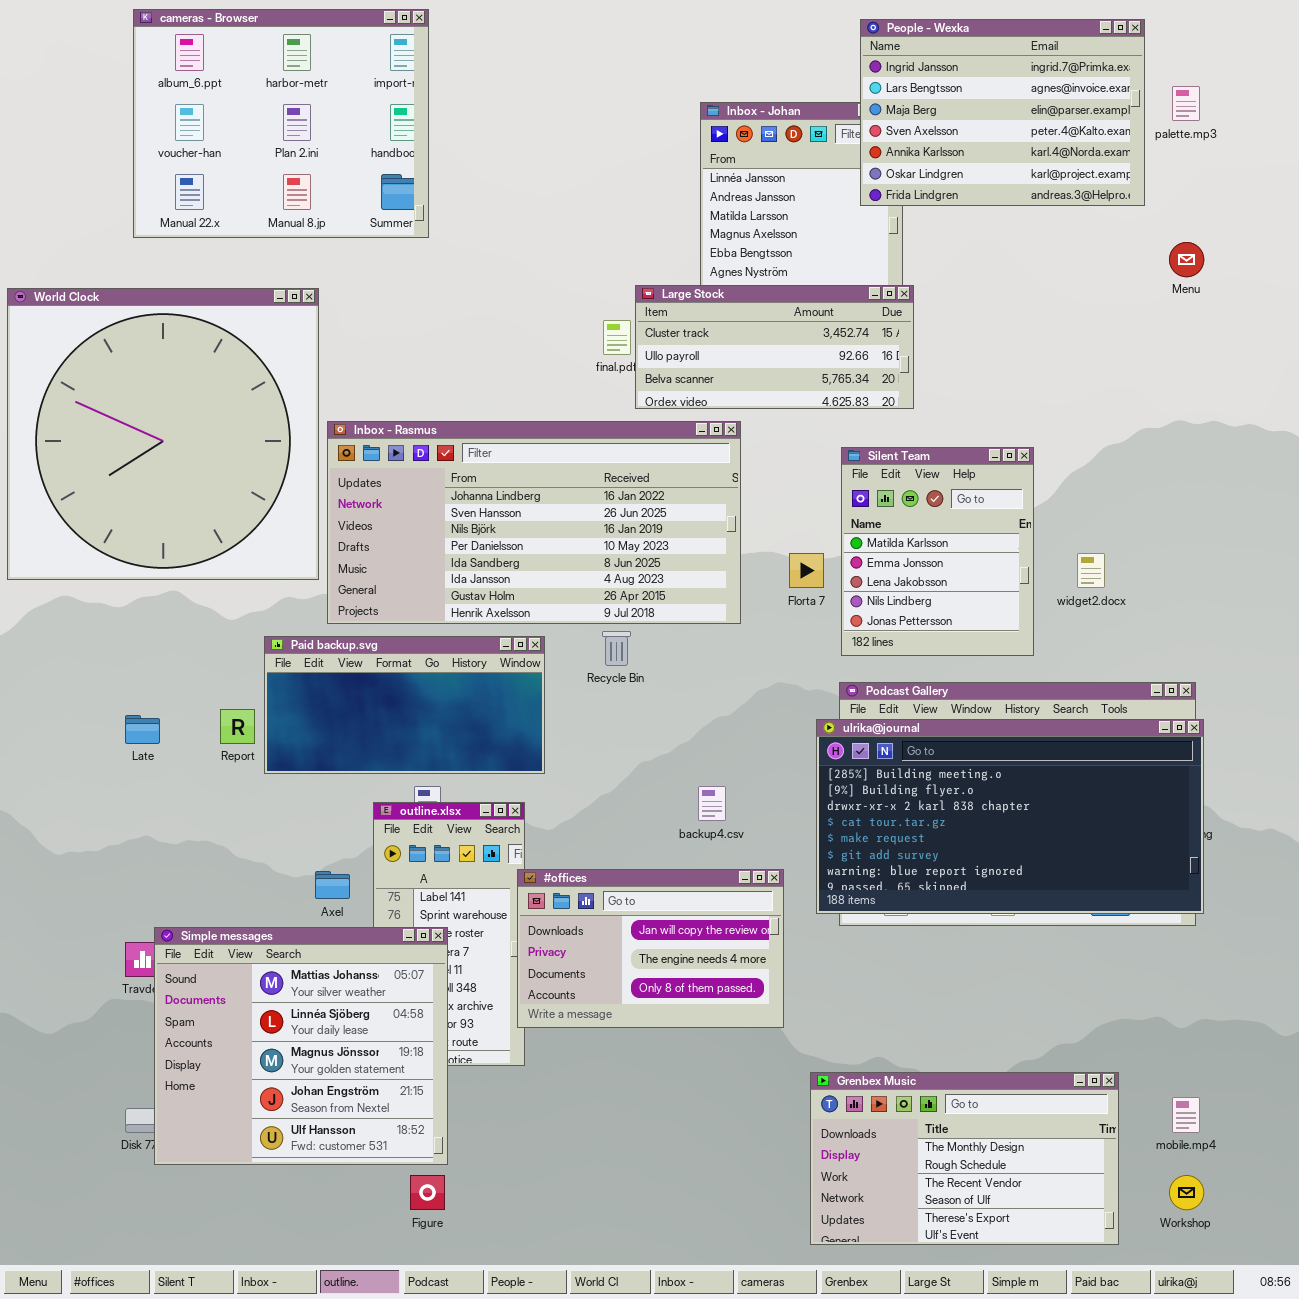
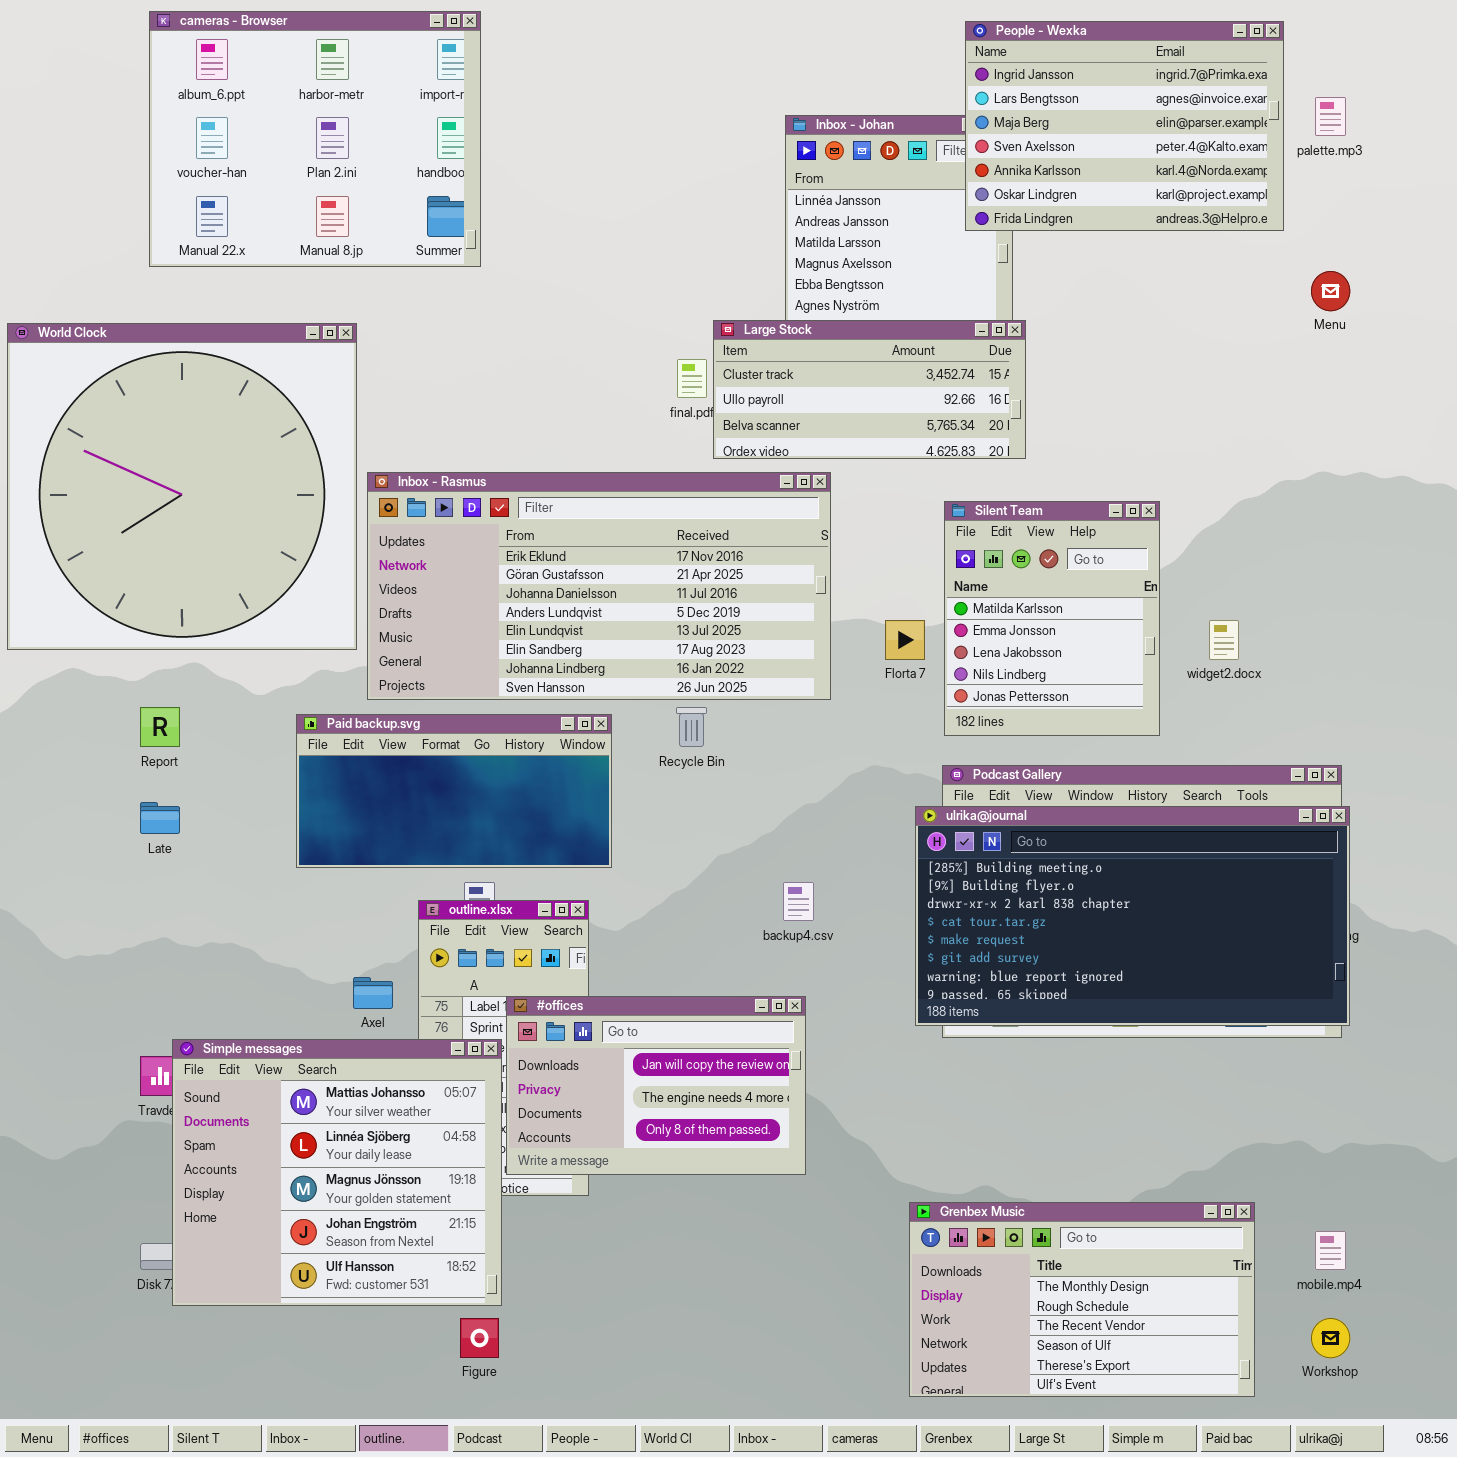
Inbox - Rasmus: [327,421,741,624] -> [367,472,831,700], scrolled up 6 rows
Report: [220,709,255,744] -> [140,707,180,747], moved
#offices: [517,869,784,1028] -> [506,996,806,1175], moved

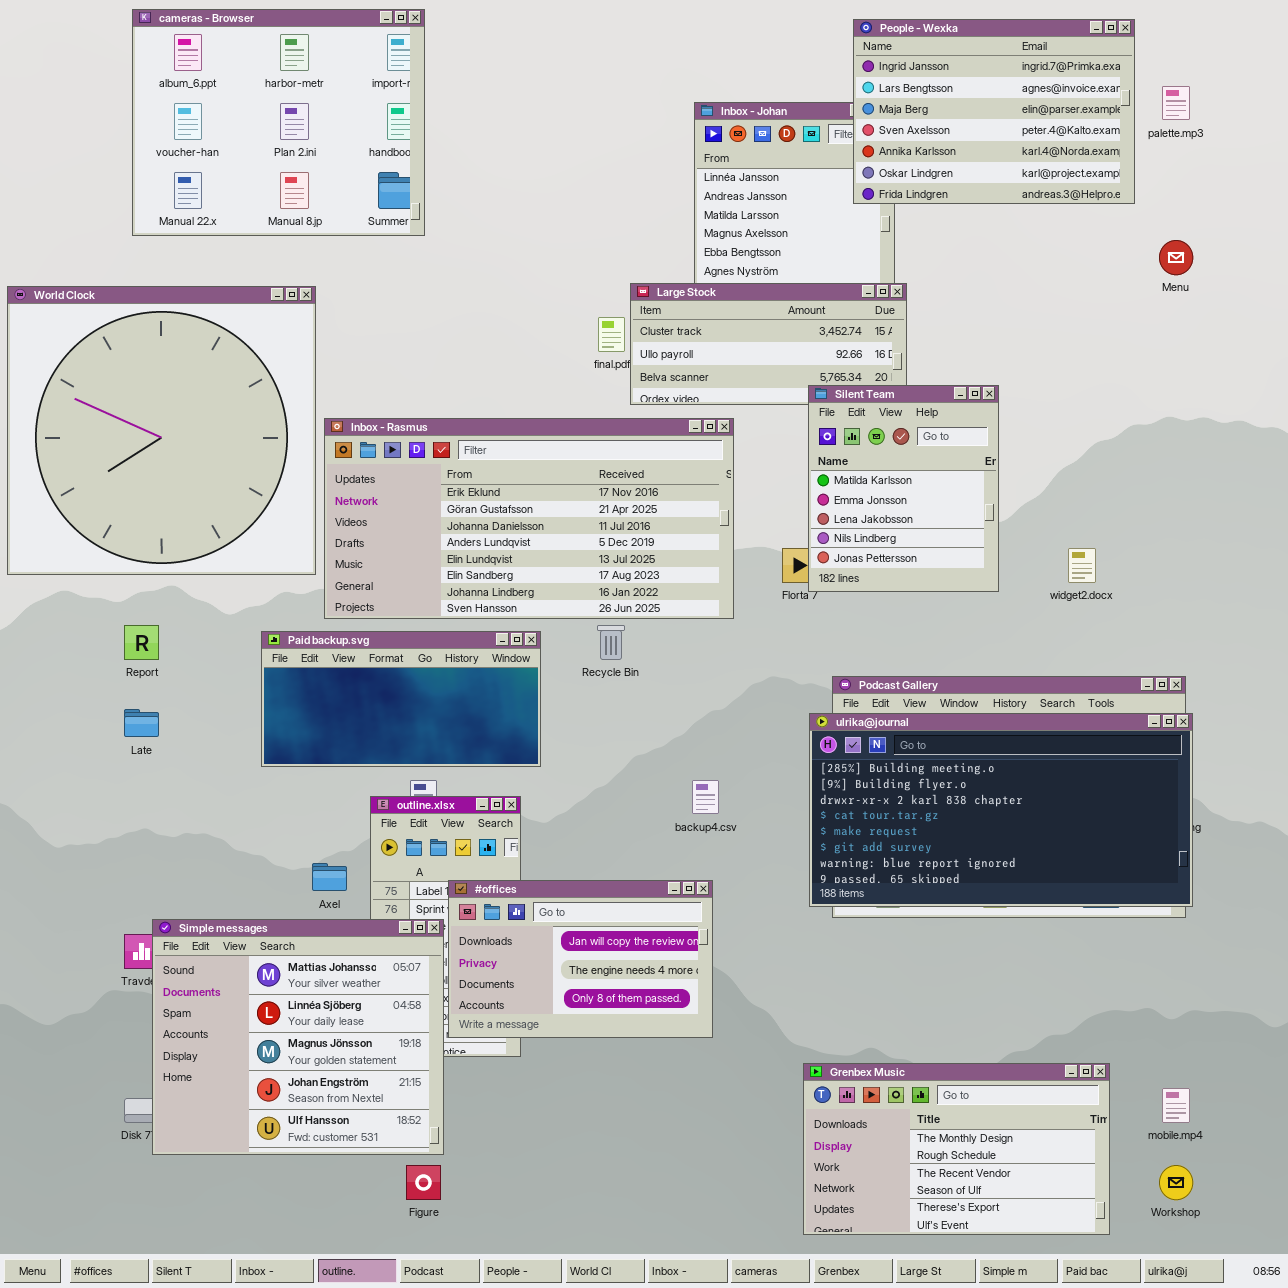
Silent Team: [944,501,1160,736] -> [808,385,999,592], moved

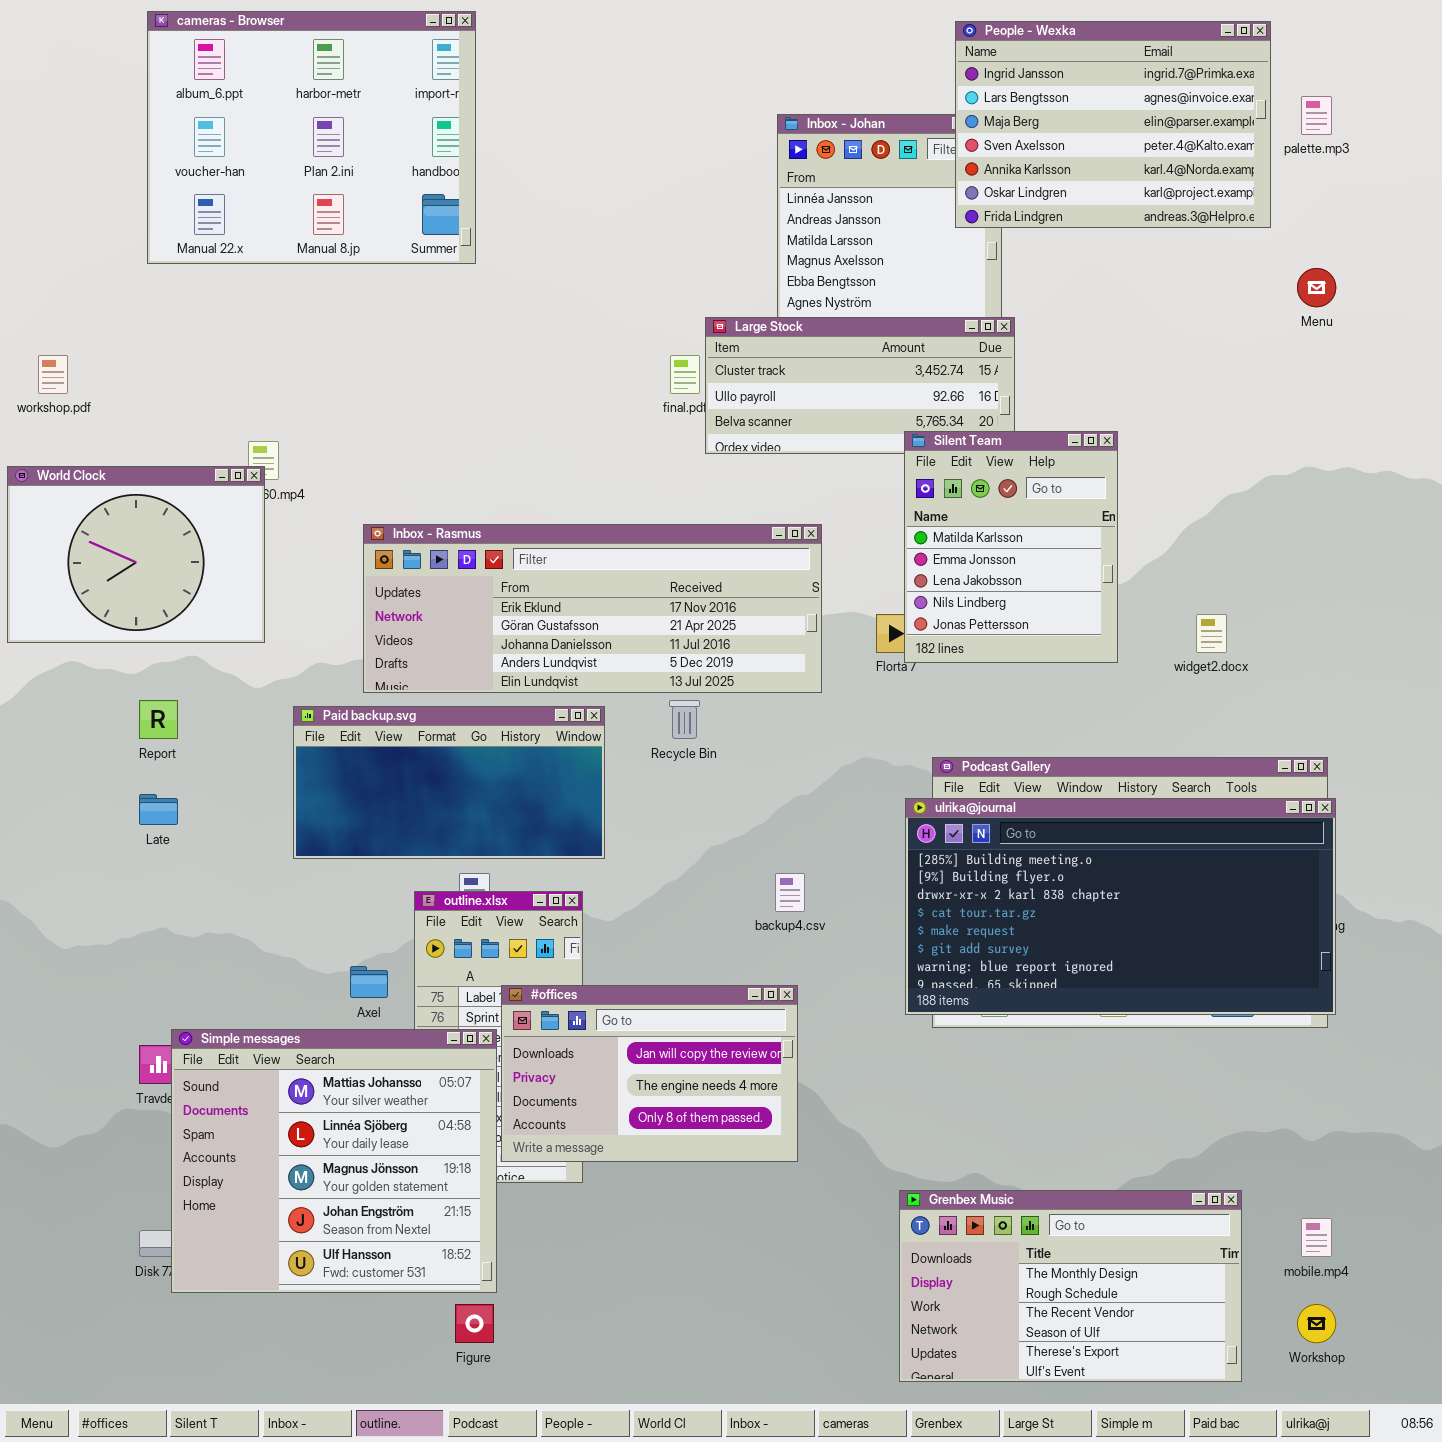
World Clock: [7,286,316,575] -> [7,466,265,643], resized
Inbox - Rasmus: [324,418,734,619] -> [363,524,822,693], resized

